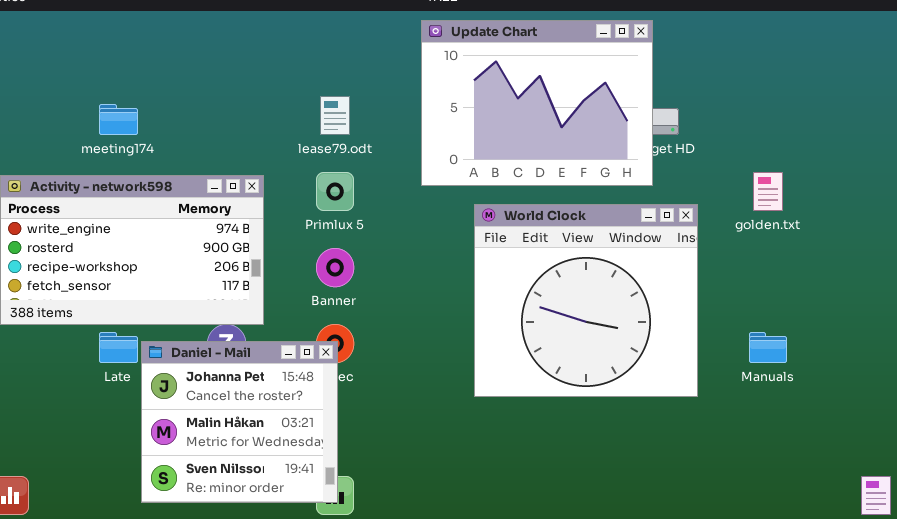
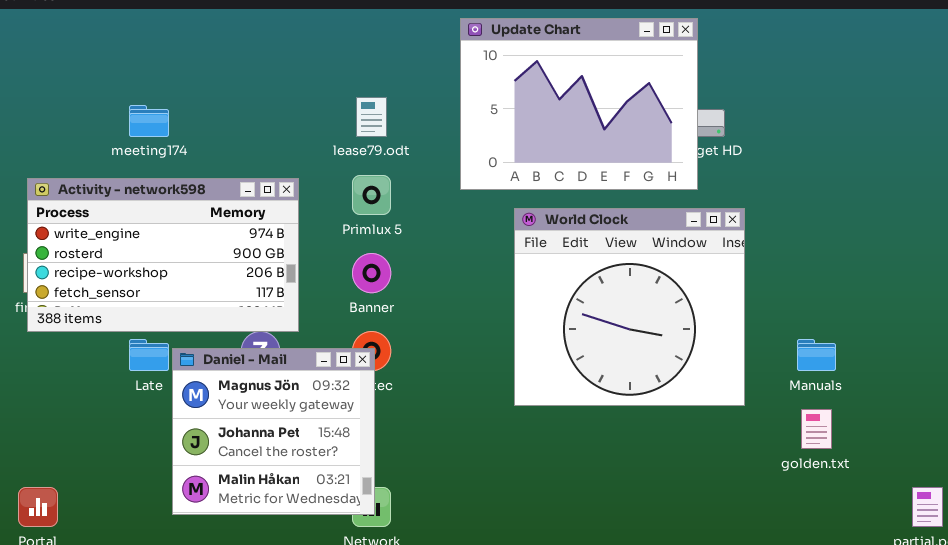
golden.txt: [753,172,783,211] -> [801,409,832,449], moved
Daniel - Mail: [141,341,338,503] -> [172,348,375,515], scrolled up 1 row

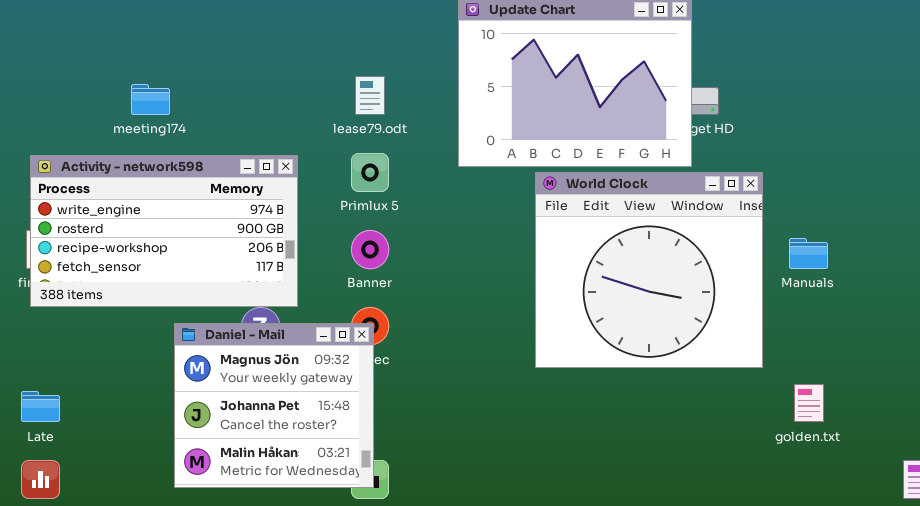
World Clock: [514,208,745,406] -> [535,172,763,368], moved
Late: [129,339,169,371] -> [21,391,60,422], moved
Manuals: [797,339,836,371] -> [789,238,828,269], moved

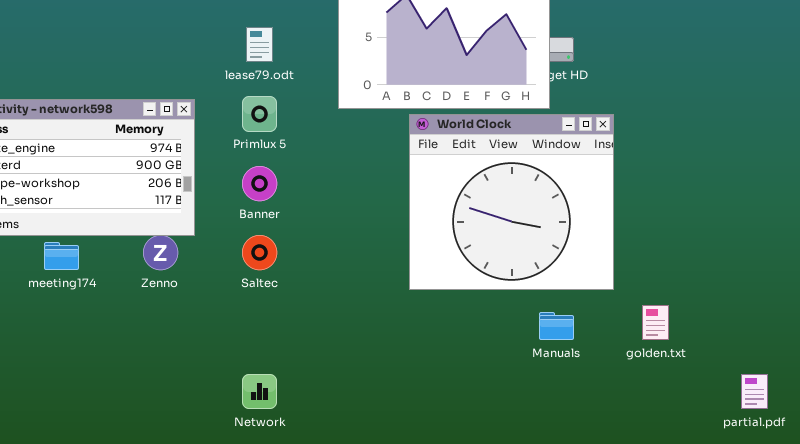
meeting174: [131,84,170,115] -> [44,242,79,270], moved
Manuals: [789,238,828,269] -> [539,312,574,340], moved
Daniel - Mail: [174,323,374,488] -> none, closed

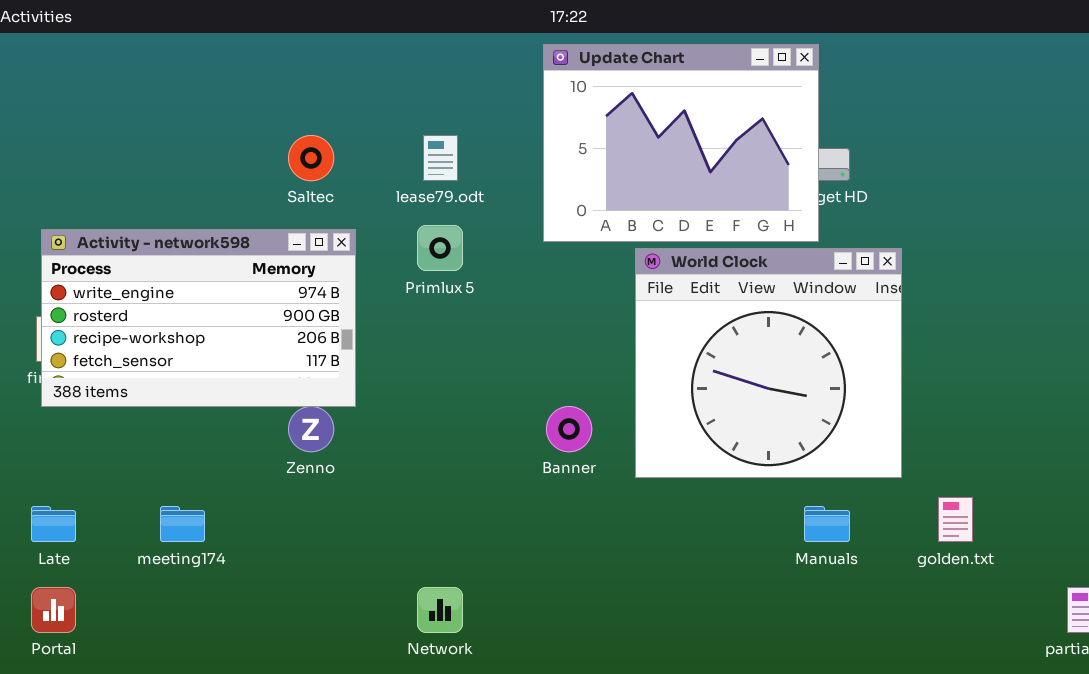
Banner: [242,166,277,201] -> [546,406,592,452], moved
Saltec: [242,235,277,270] -> [288,135,334,181], moved
meeting174: [44,242,79,270] -> [160,506,205,542], moved

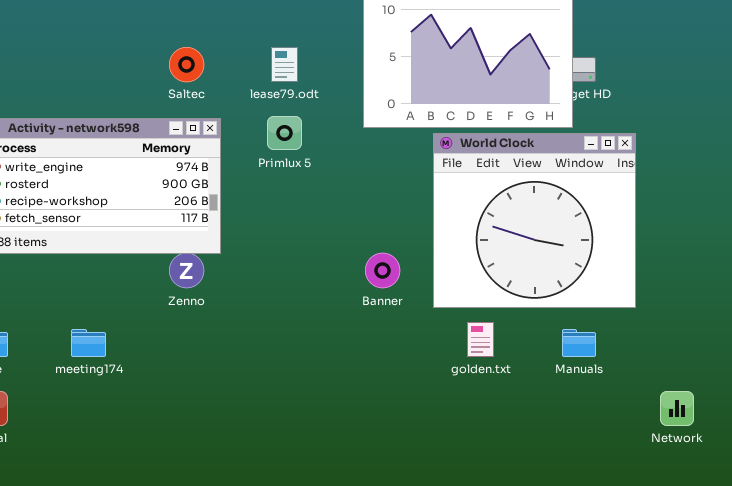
golden.txt: [938,497,973,542] -> [467,322,494,357], moved
Network: [417,587,463,633] -> [660,391,694,426], moved

